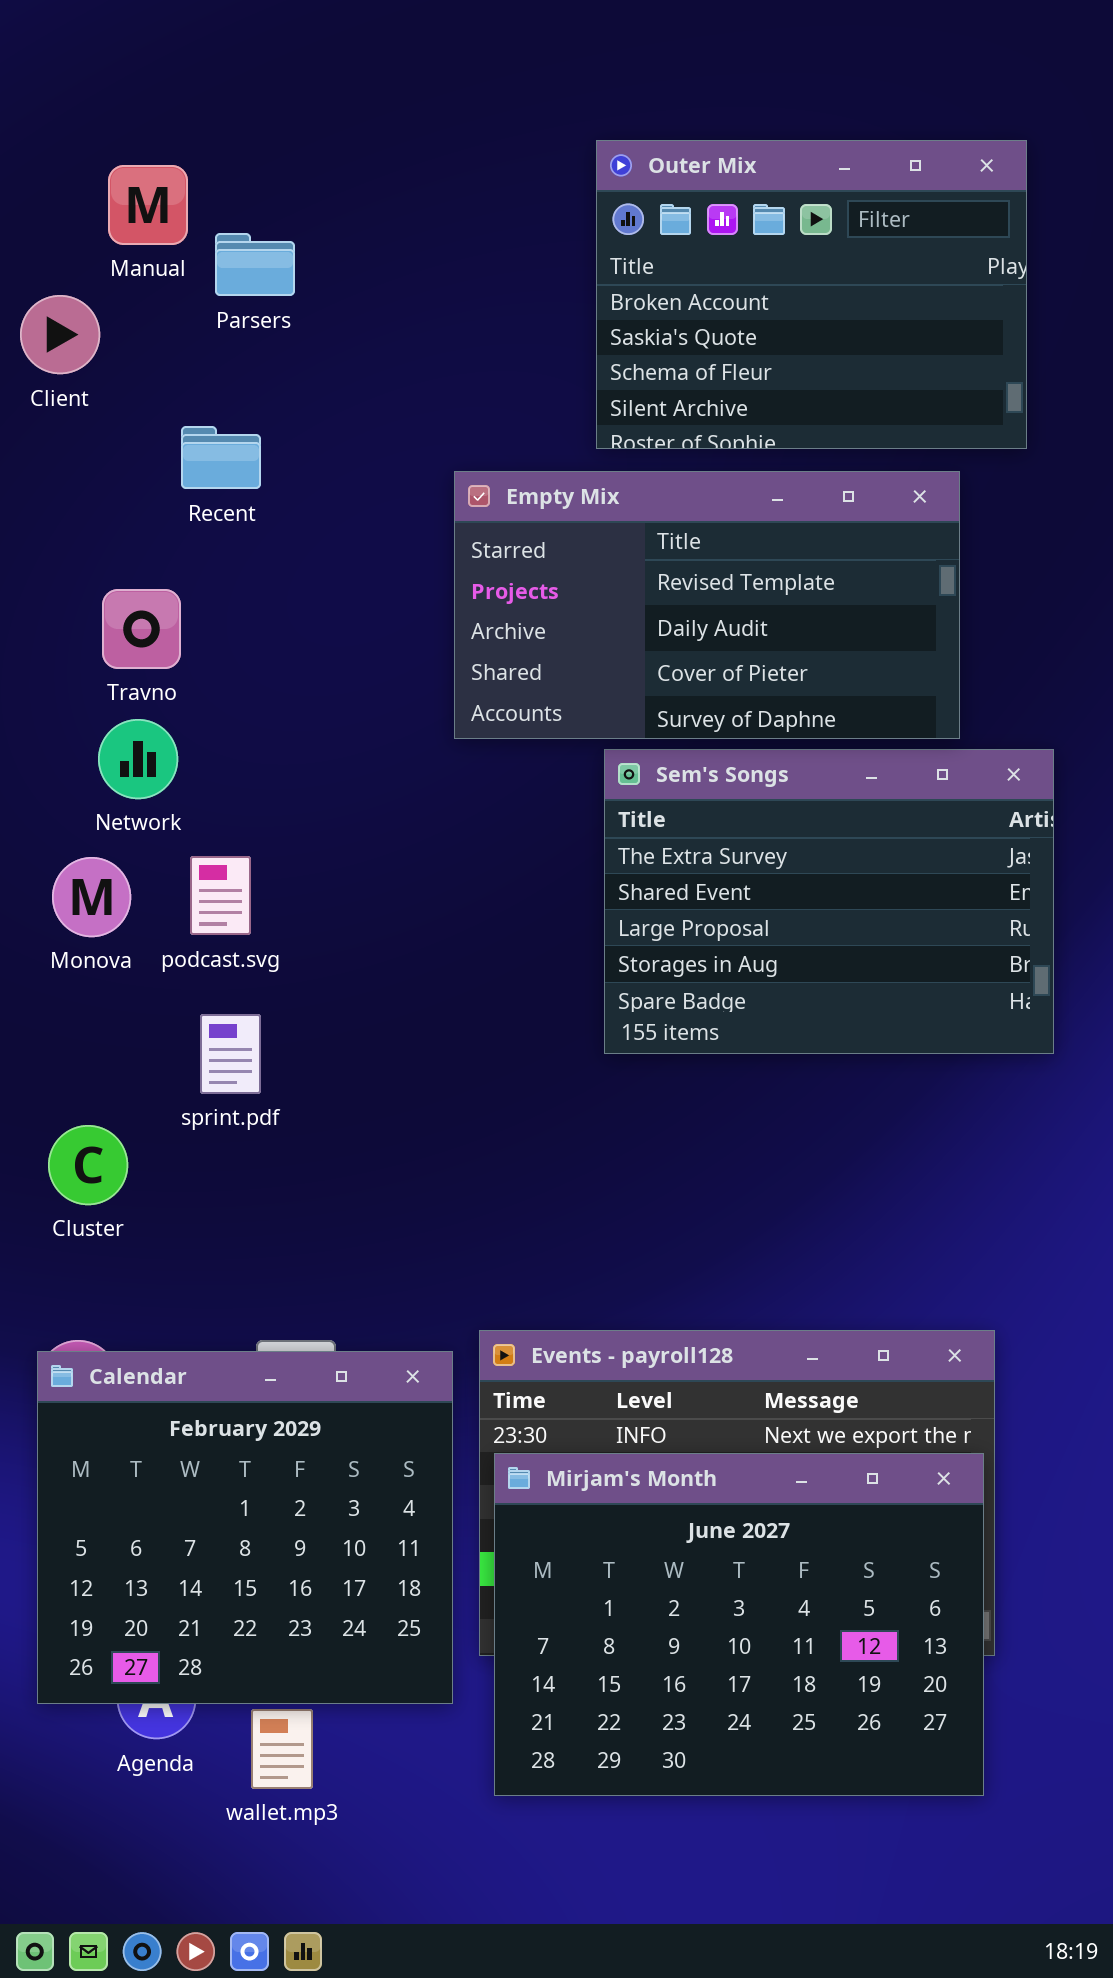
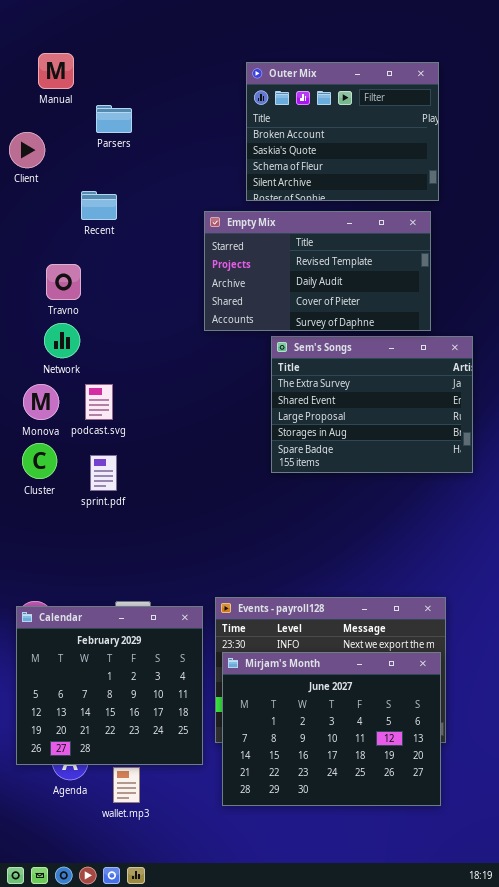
Outer Mix: [596,140,1027,449] -> [246,62,439,201], moved
Manual: [108,165,188,245] -> [38,53,74,89], moved
Cluster: [48,1125,128,1205] -> [22,443,57,479], moved

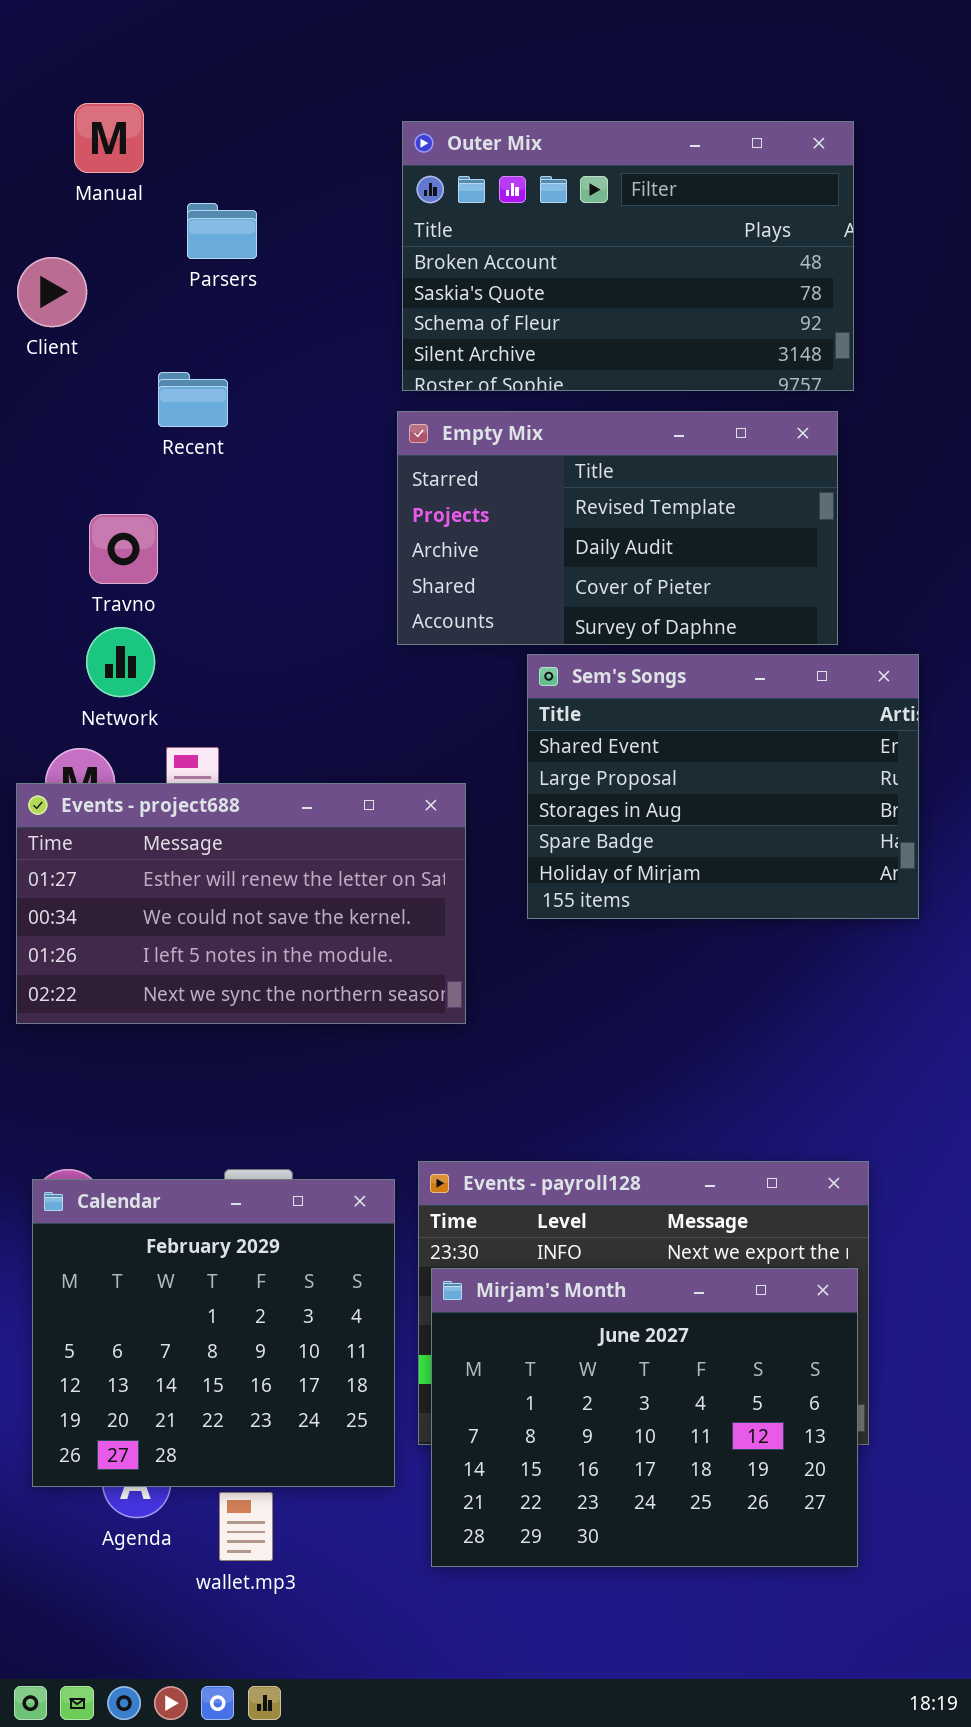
Outer Mix: [246,62,439,201] -> [402,121,854,391], resized
Sem's Songs: [271,336,473,473] -> [527,654,919,919], scrolled down 1 row
Events - project688: none -> [16,783,466,1024], opened

